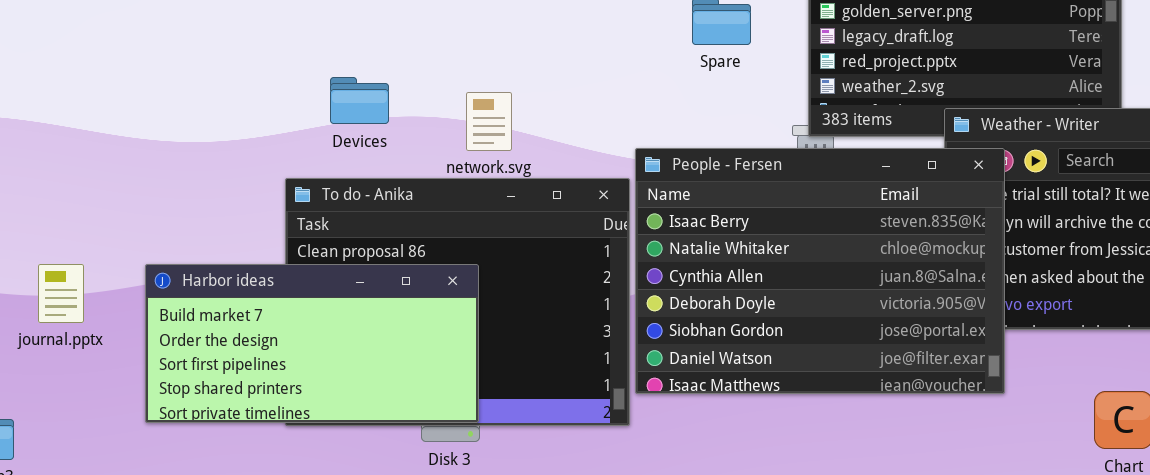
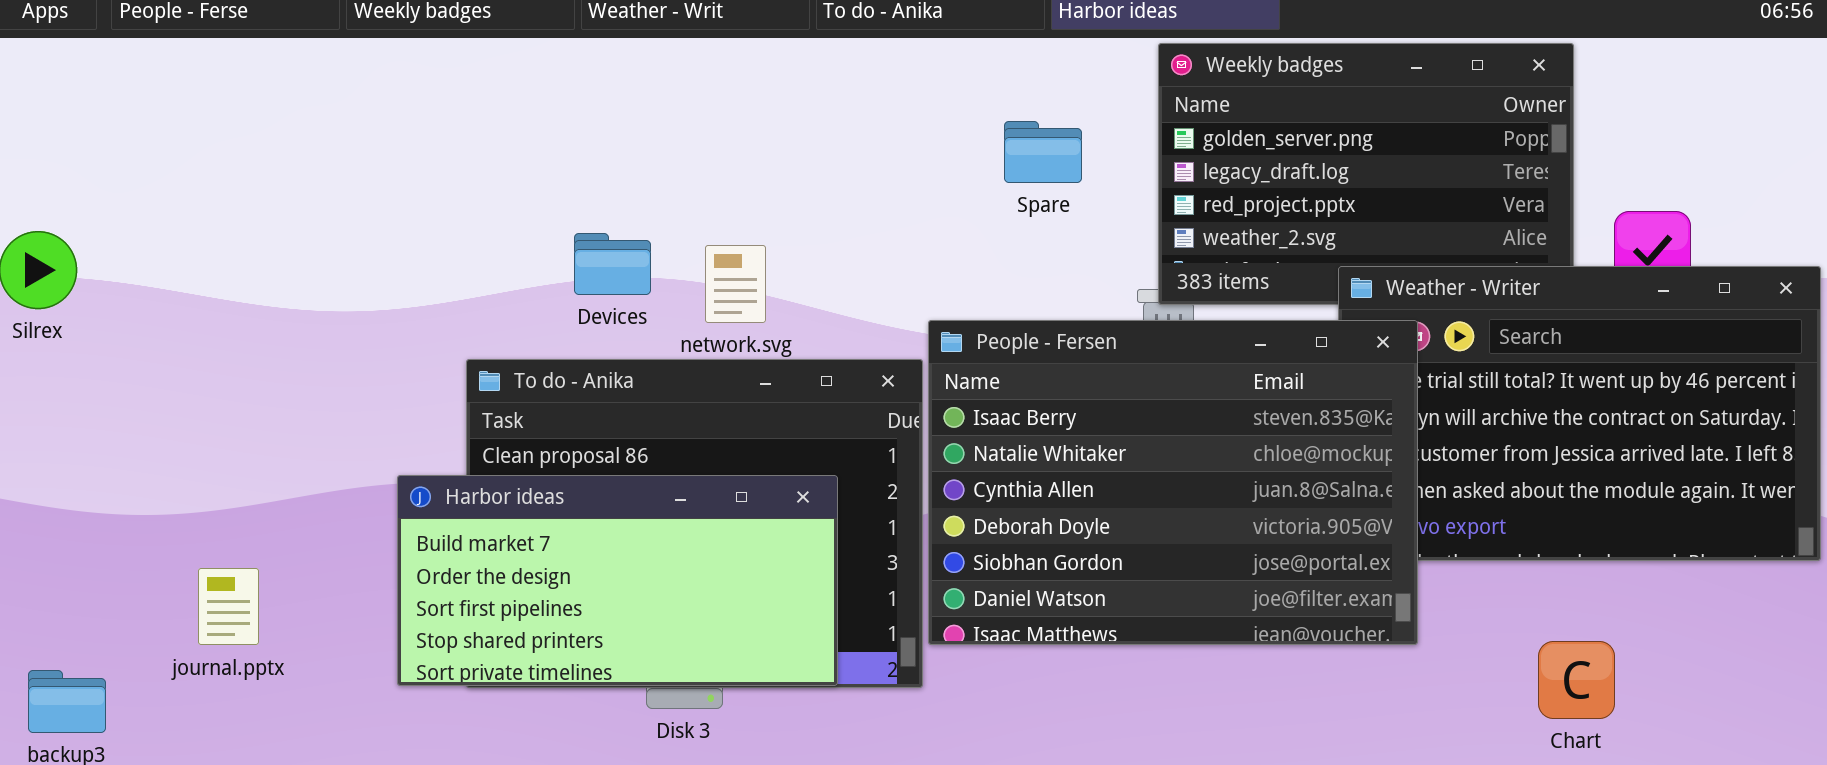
Devices: [330,77,389,124] -> [574,233,651,295], moved
journal.pptx: [38,264,84,323] -> [198,568,259,645], moved
Harbor ideas: [145,264,479,423] -> [397,475,838,686], moved

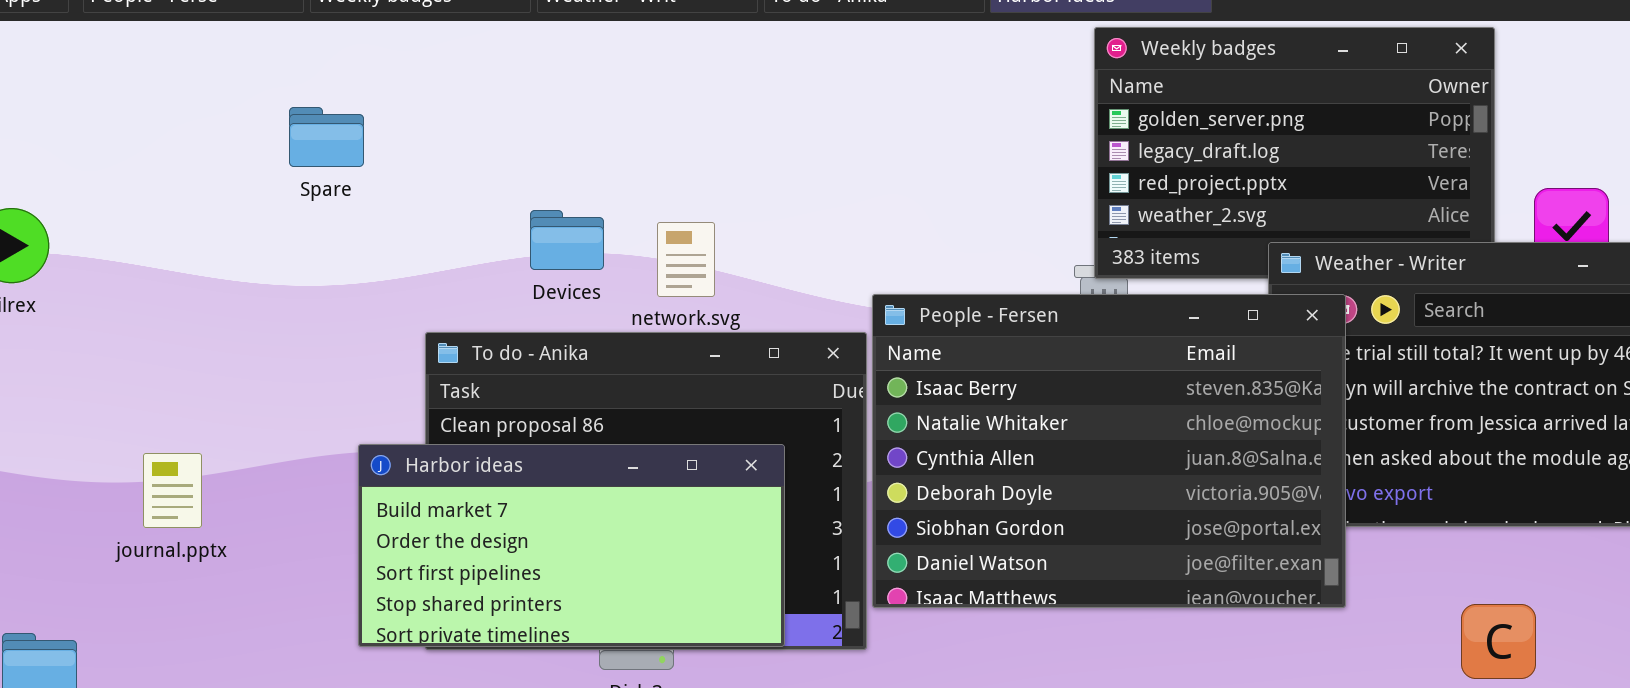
Spare: [1004,121,1082,183] -> [289,107,364,167], moved
journal.pptx: [198,568,259,645] -> [143,453,202,528], moved

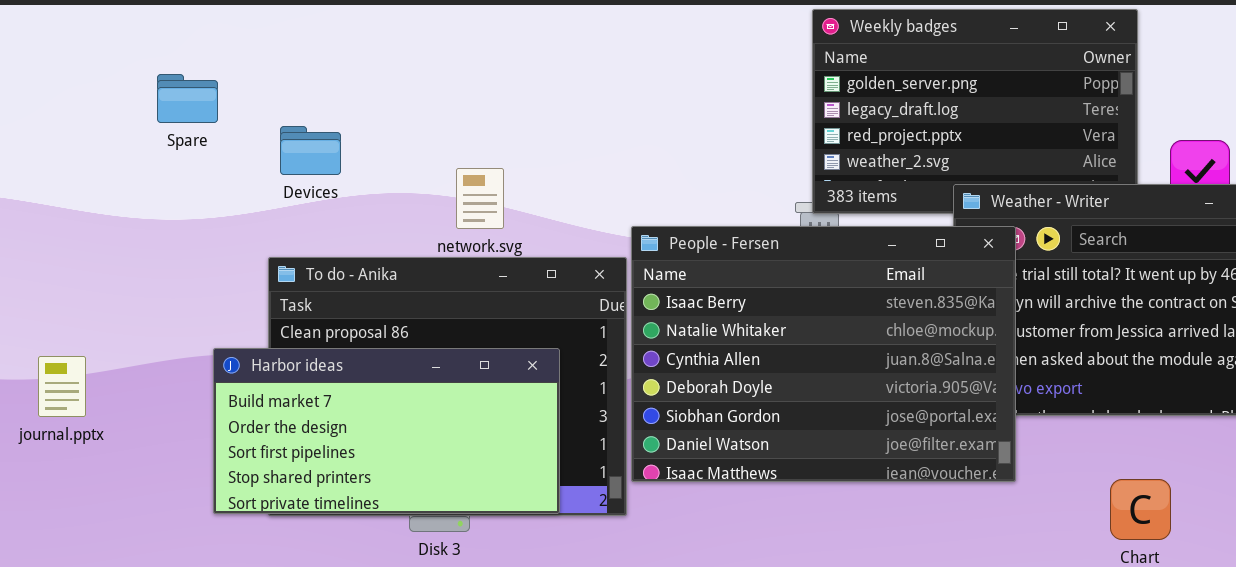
Devices: [530,210,604,270] -> [280,126,341,175], moved

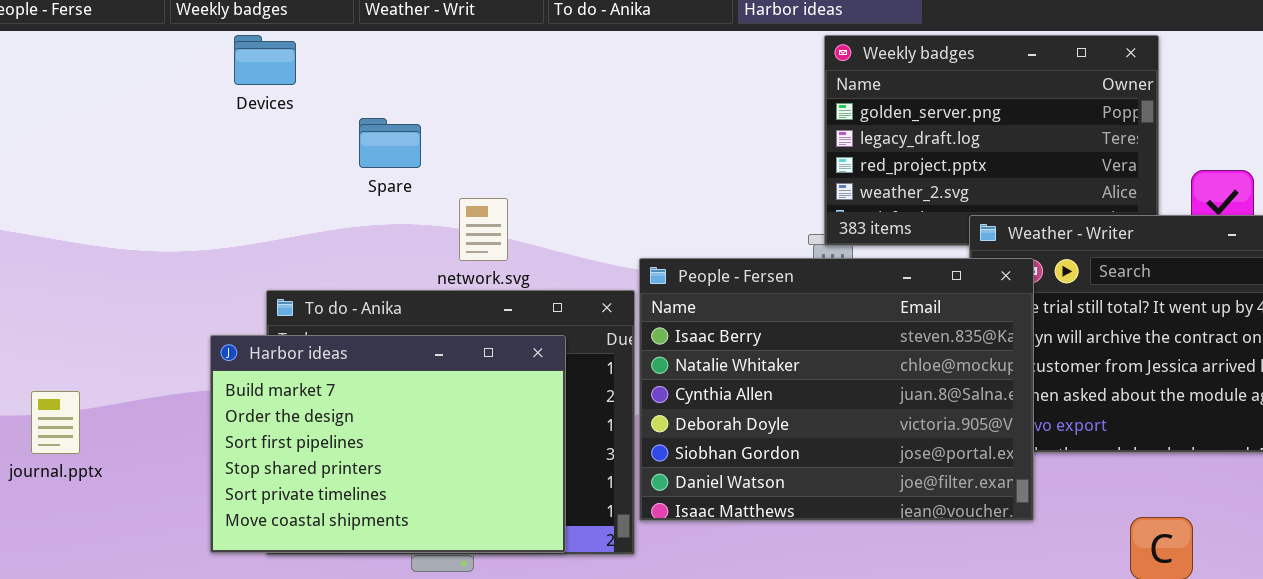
Spare: [157,74,218,123] -> [359,118,421,168], moved
Devices: [280,126,341,175] -> [234,35,296,85], moved
Harbor ideas: [213,348,560,514] -> [210,335,566,553], resized

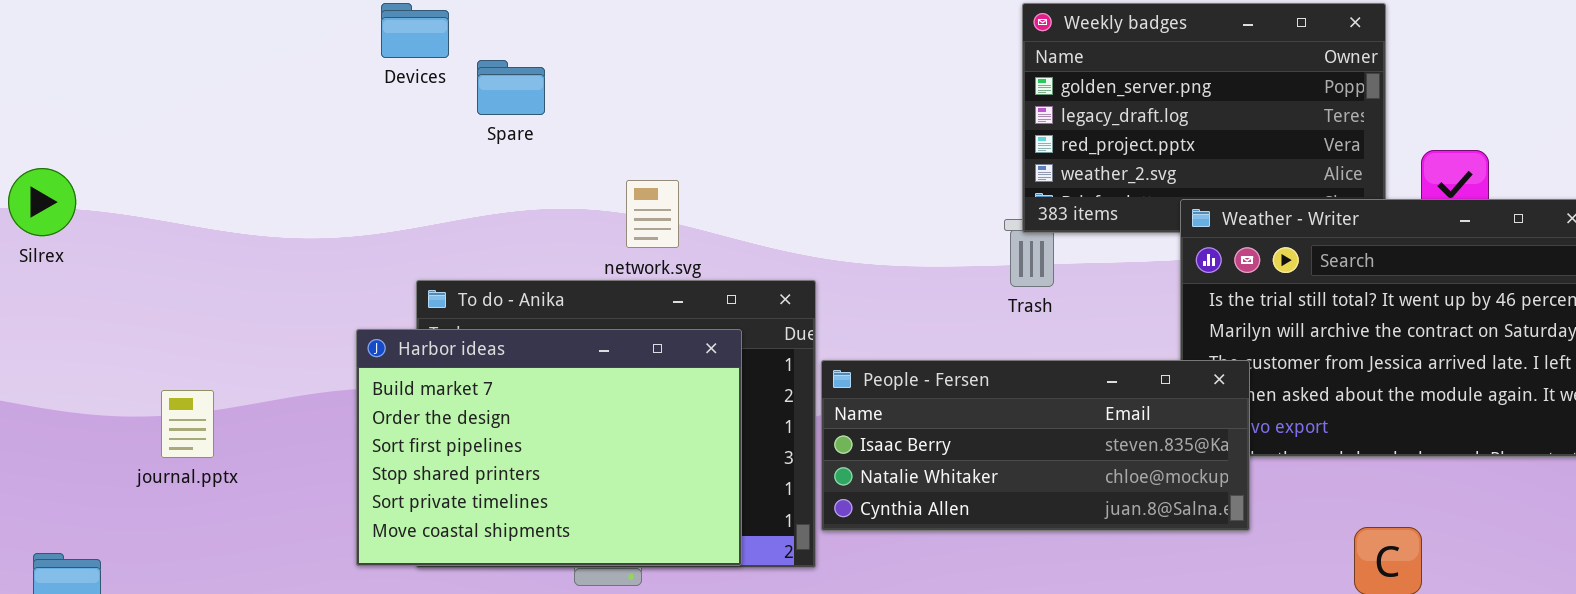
Spare: [359,118,421,168] -> [477,60,545,115], moved
People - Fersen: [639,258,1034,521] -> [821,360,1250,531], resized

